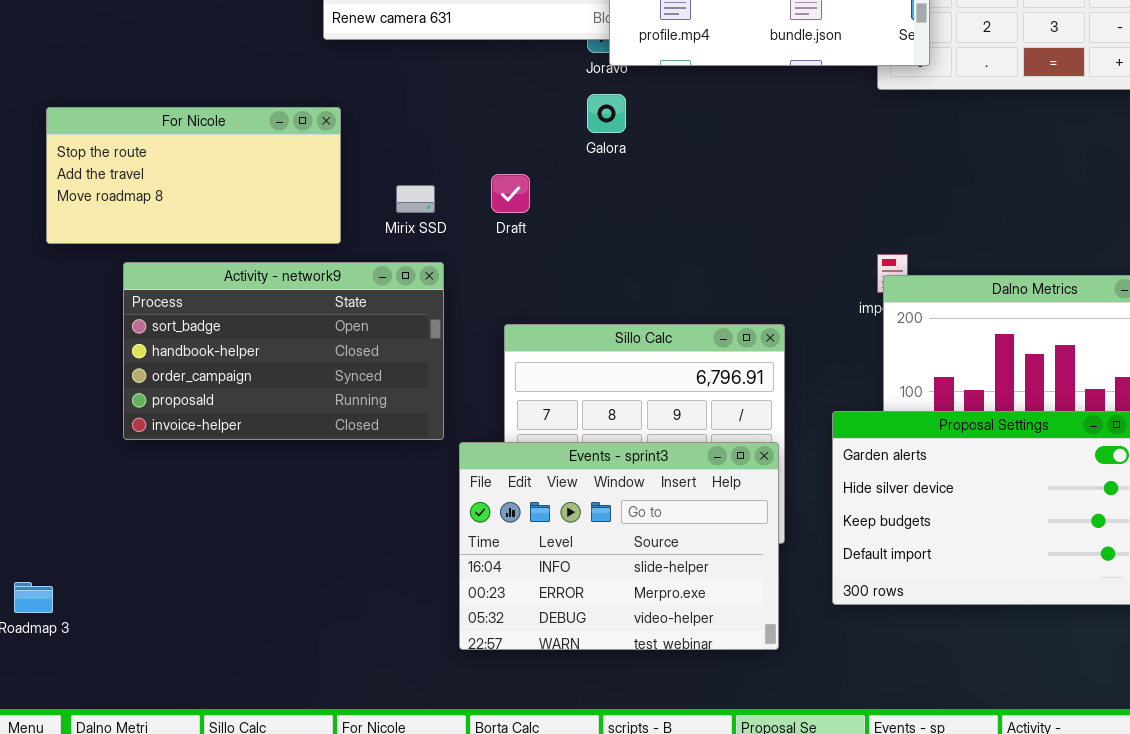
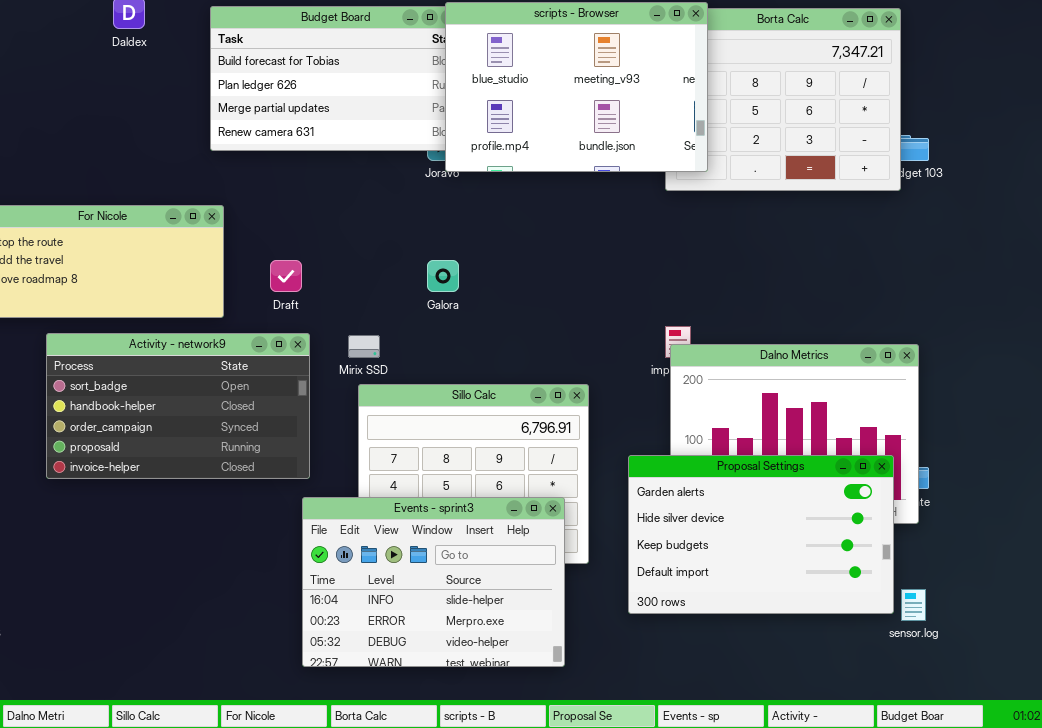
Galora: [587,94,626,133] -> [427,260,459,292], moved
Draft: [491,174,530,213] -> [270,260,302,292], moved
Mirix SSD: [396,185,435,213] -> [348,335,380,358], moved
Events - sprint3: [459,442,779,650] -> [302,497,565,667], moved

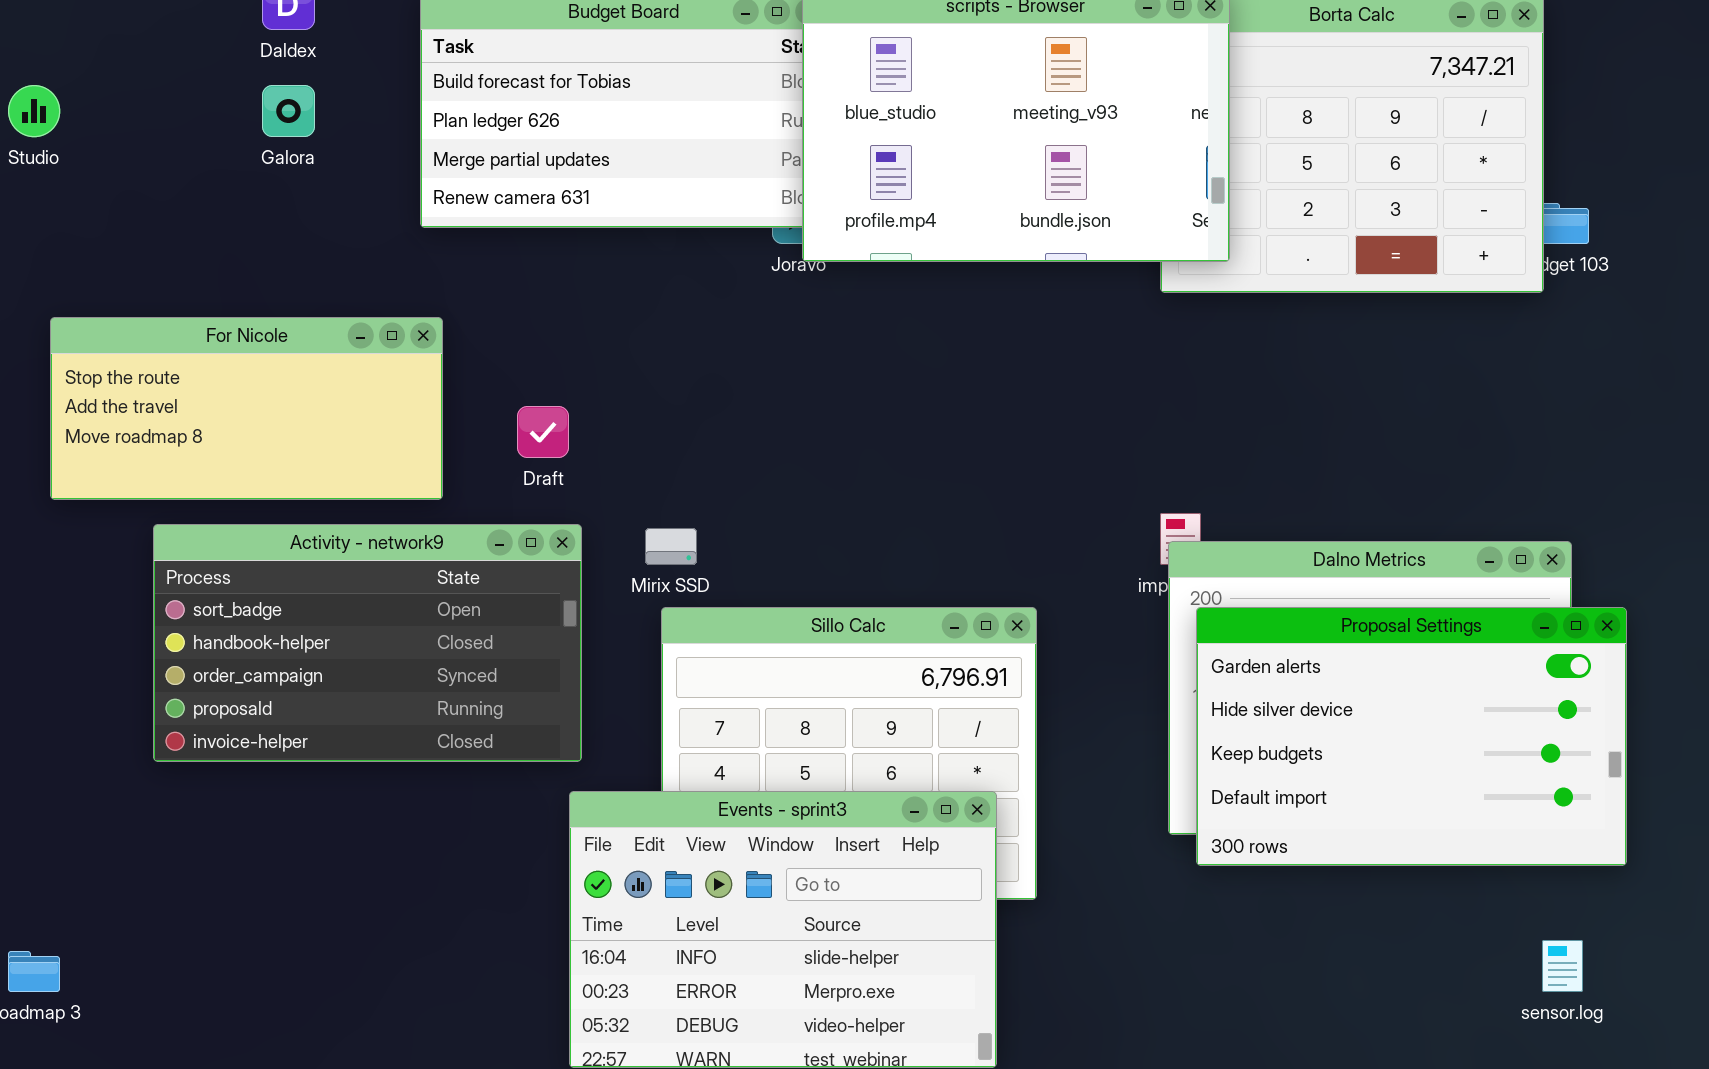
Galora: [427,260,459,292] -> [262,85,315,137], moved
Proposal Settings: [628,455,894,614] -> [1196,607,1627,866], moved

